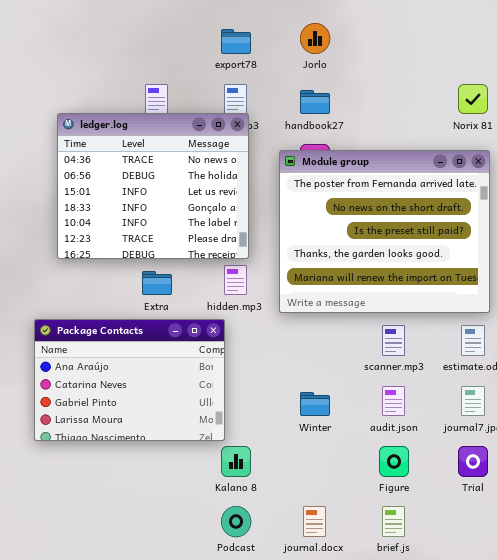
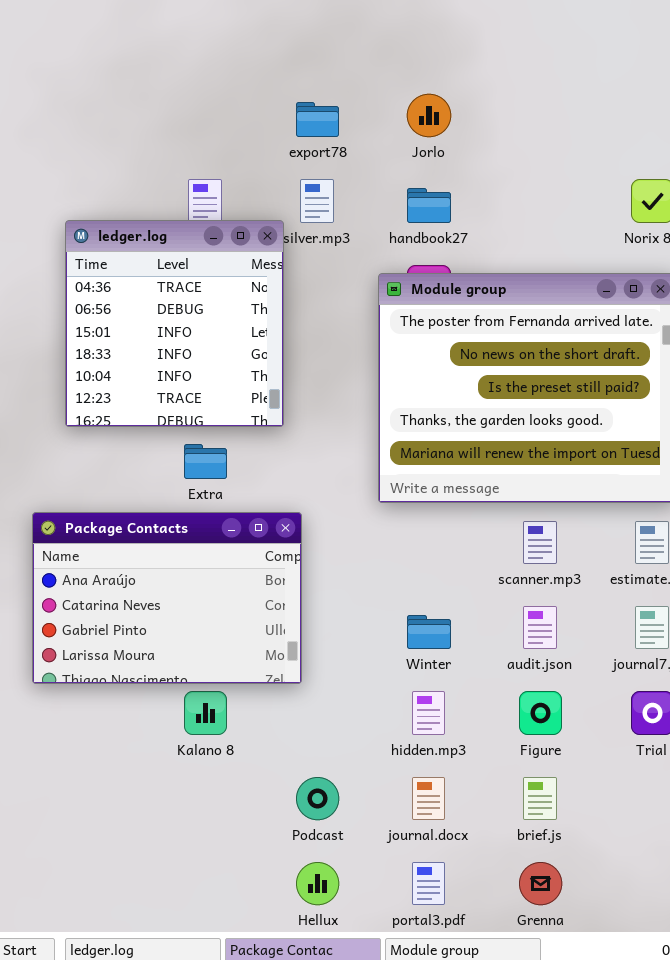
ledger.log: [57,113,249,259] -> [65,220,284,427], resized
hidden.mp3: [224,265,247,295] -> [412,691,445,735], moved
Kalano 8: [221,446,251,477] -> [184,691,227,735], moved

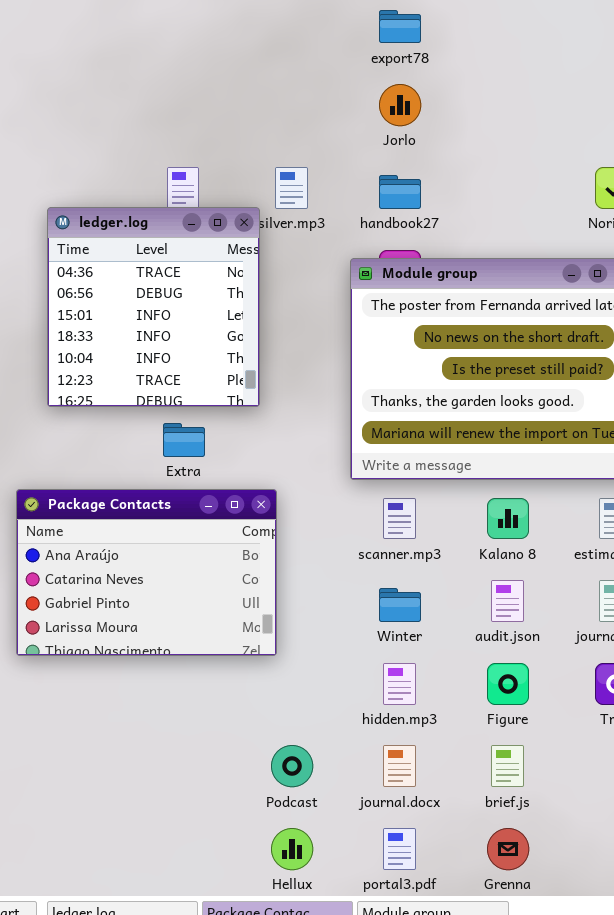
export78: [296,102,339,137] -> [379,10,421,43], moved
scanner.mp3: [523,521,557,564] -> [383,498,416,539], moved
Kalano 8: [184,691,227,735] -> [487,498,529,539], moved

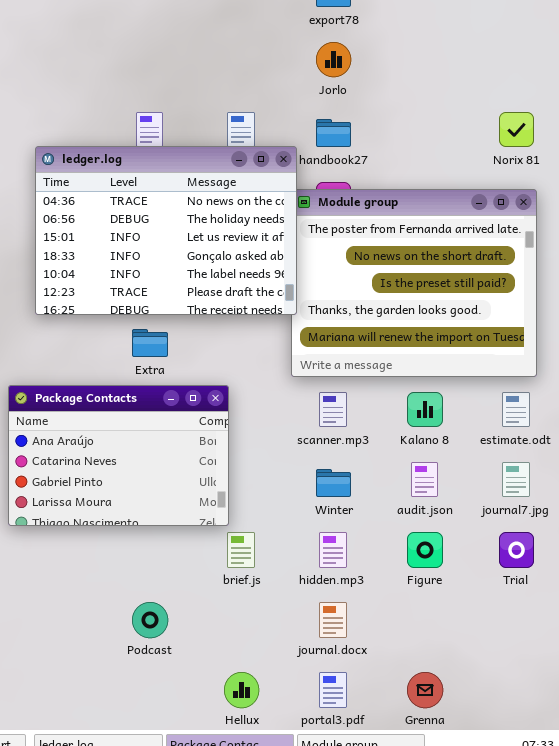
ledger.log: [47,207,260,407] -> [35,146,297,315], resized
Podcast: [271,745,313,787] -> [132,602,168,638], moved
brief.js: [491,745,524,787] -> [227,532,255,568], moved

